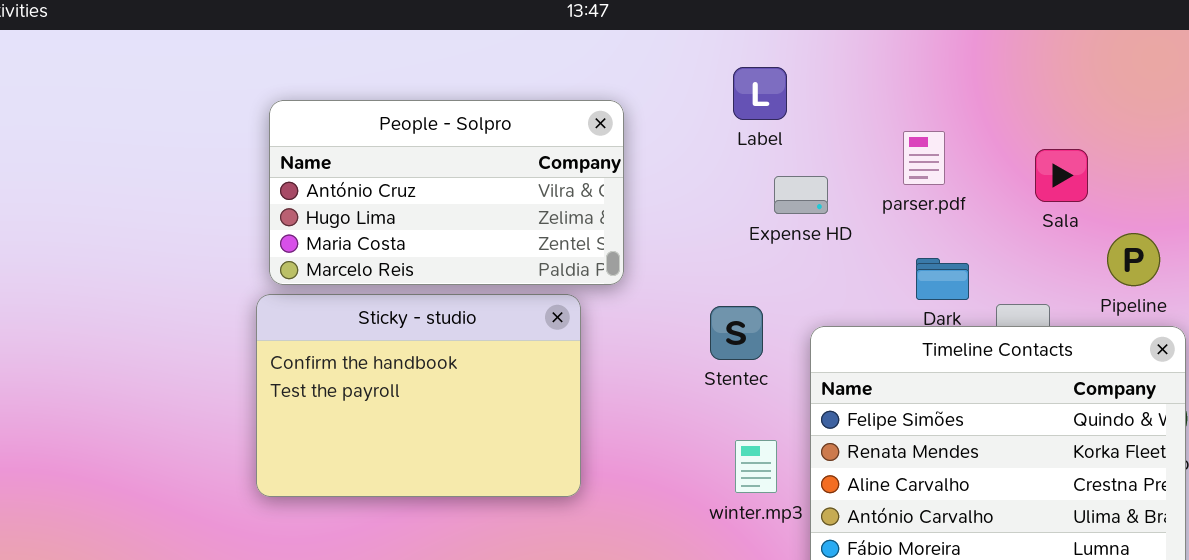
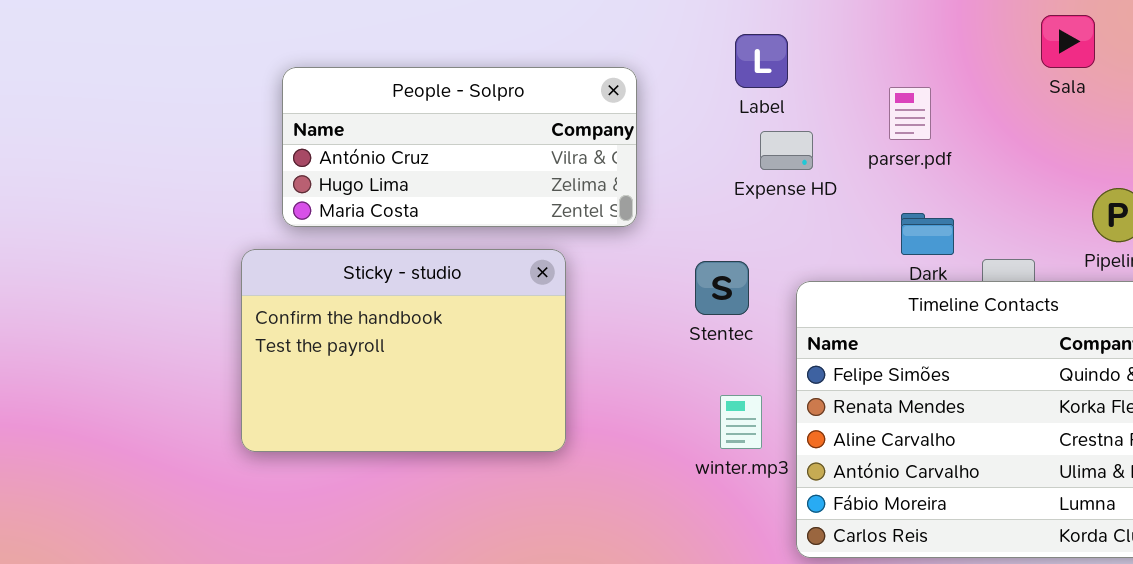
Label: [733,67,787,120] -> [735,34,788,88], moved
People - Solpro: [269,100,624,285] -> [282,67,637,227], moved, resized
Sala: [1035,149,1088,202] -> [1041,15,1095,68], moved

